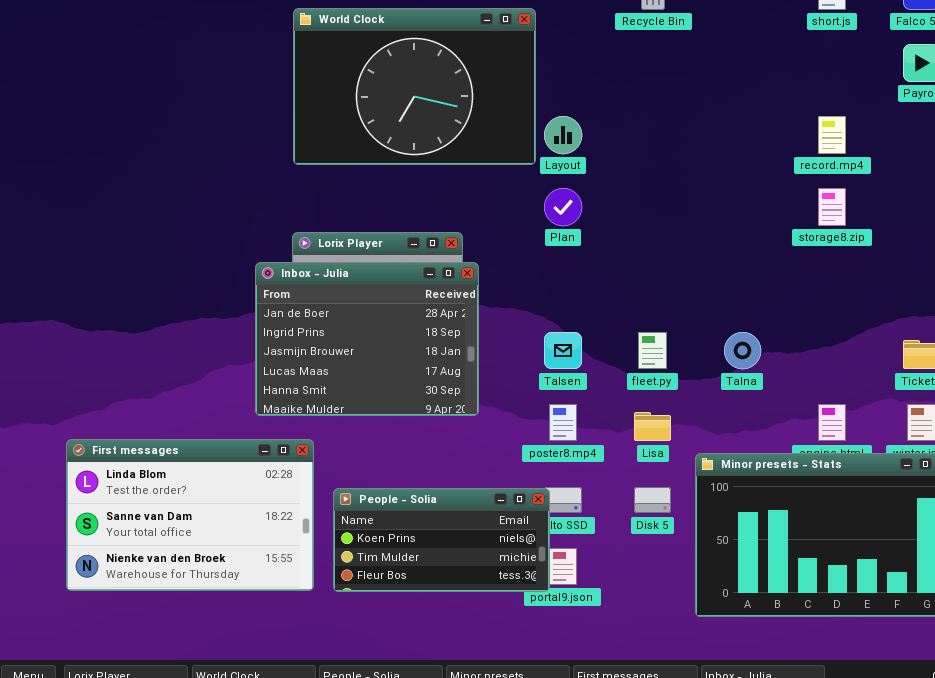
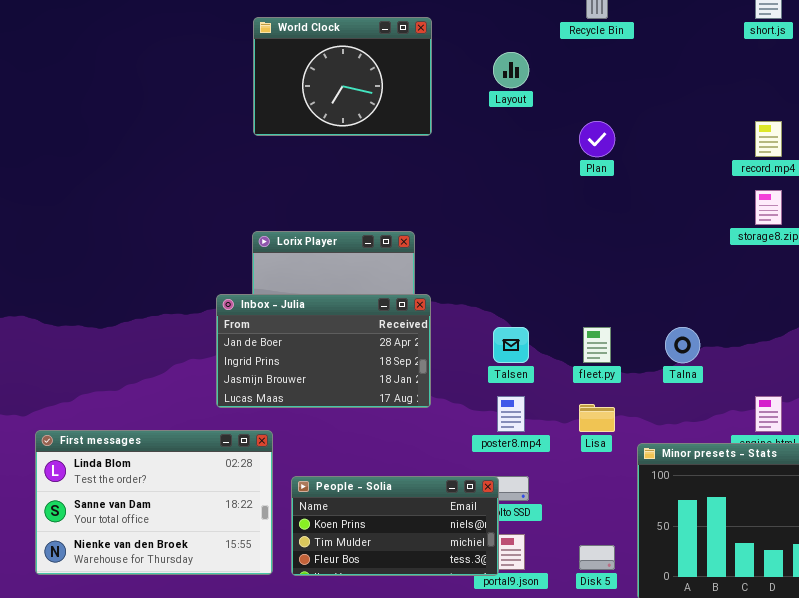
World Clock: [293,8,536,165] -> [253,17,432,136], resized
Layout: [544,116,582,154] -> [493,52,529,88], moved
Plan: [544,188,582,226] -> [579,121,615,157], moved
Inbox - Julia: [255,262,479,416] -> [216,294,431,408], resized
Disk 5: [634,487,671,513] -> [579,545,615,570], moved

